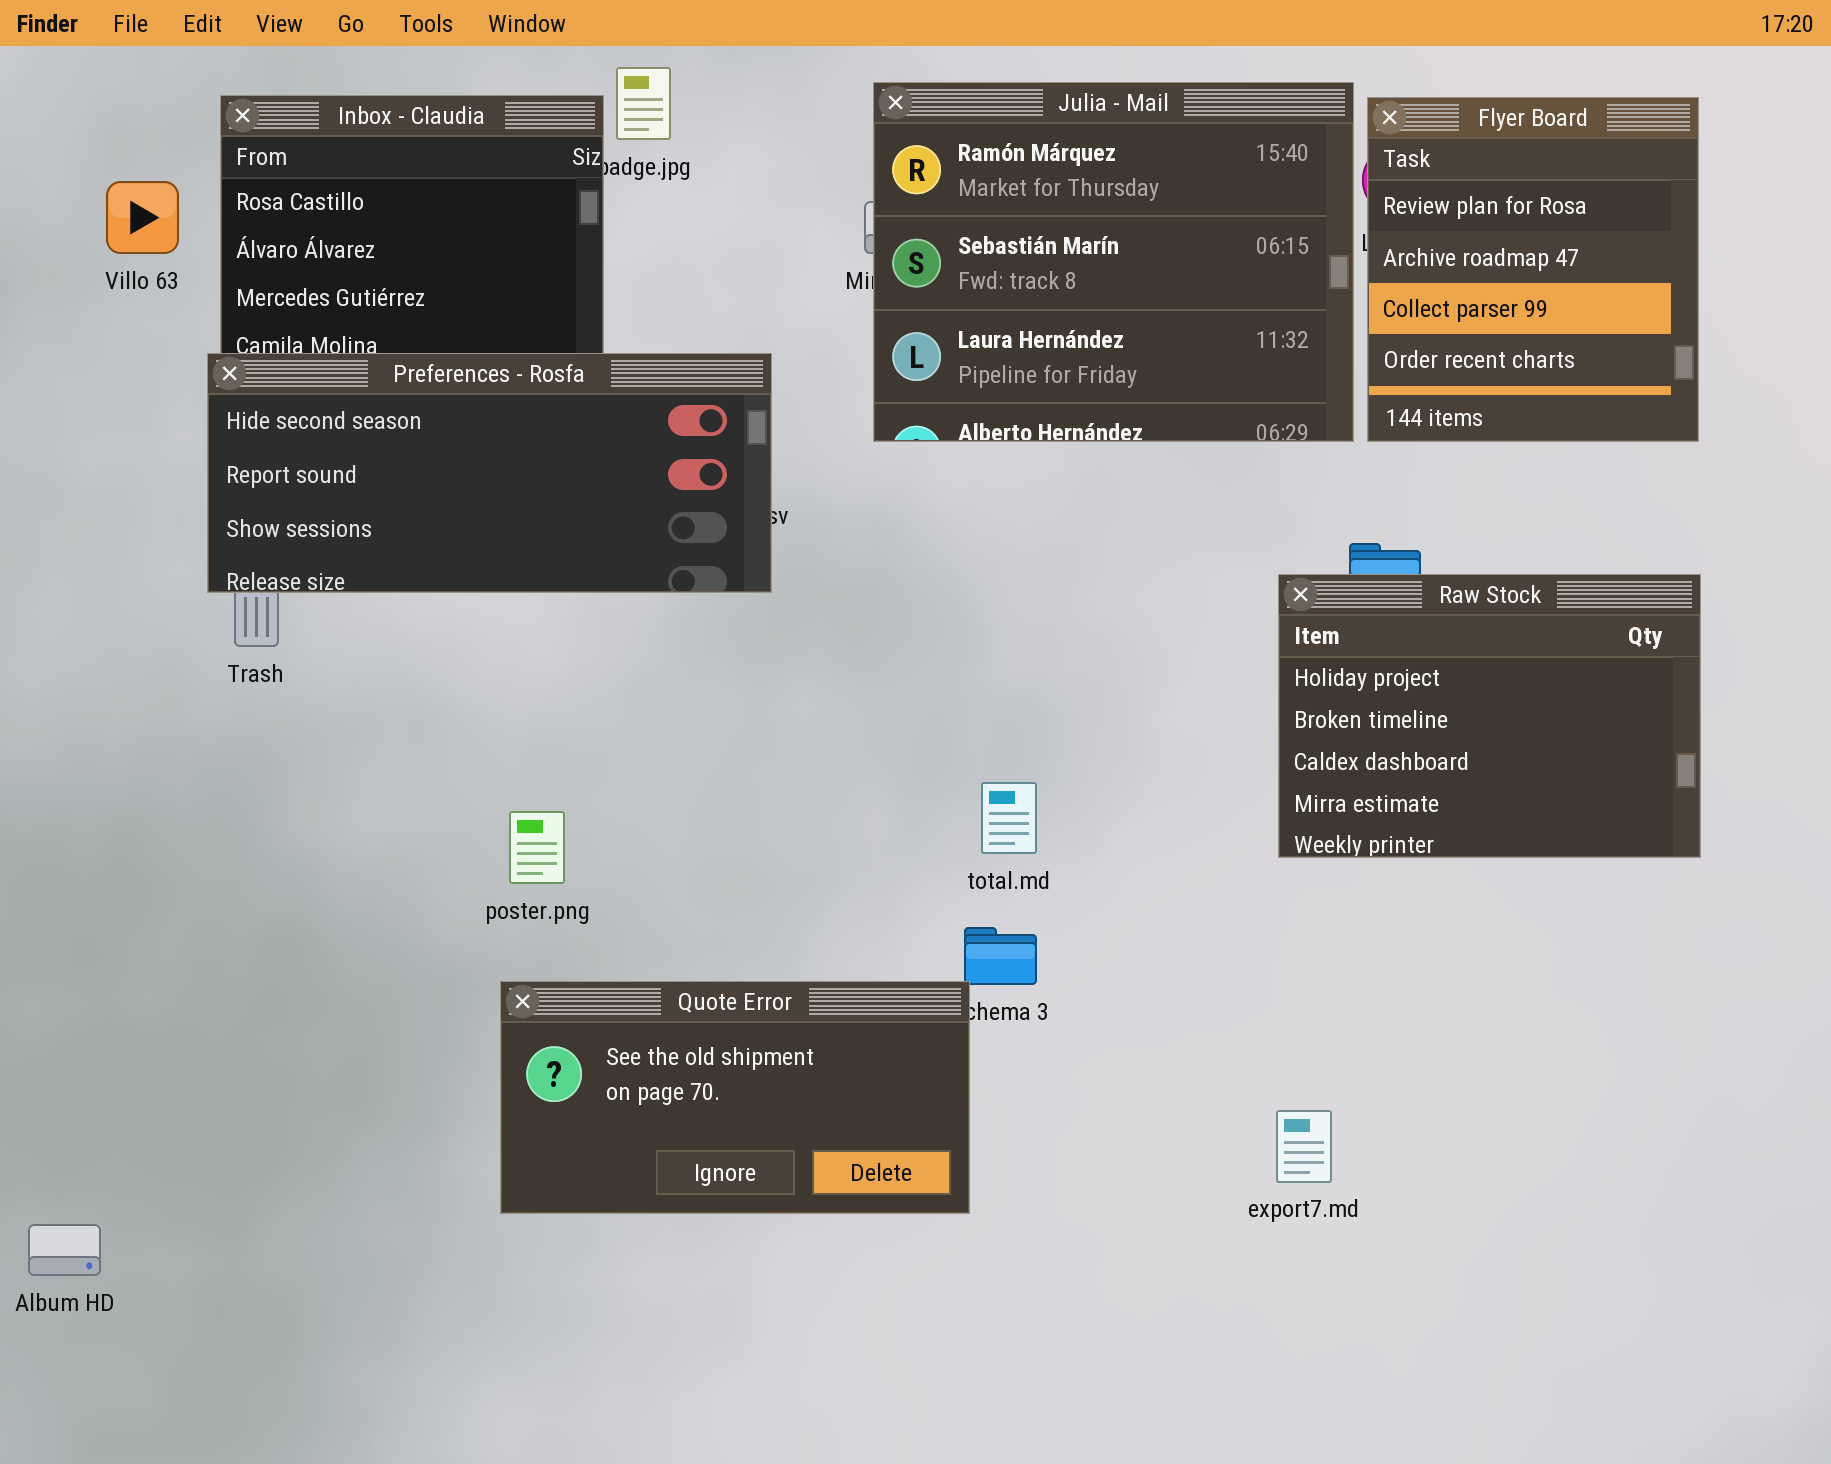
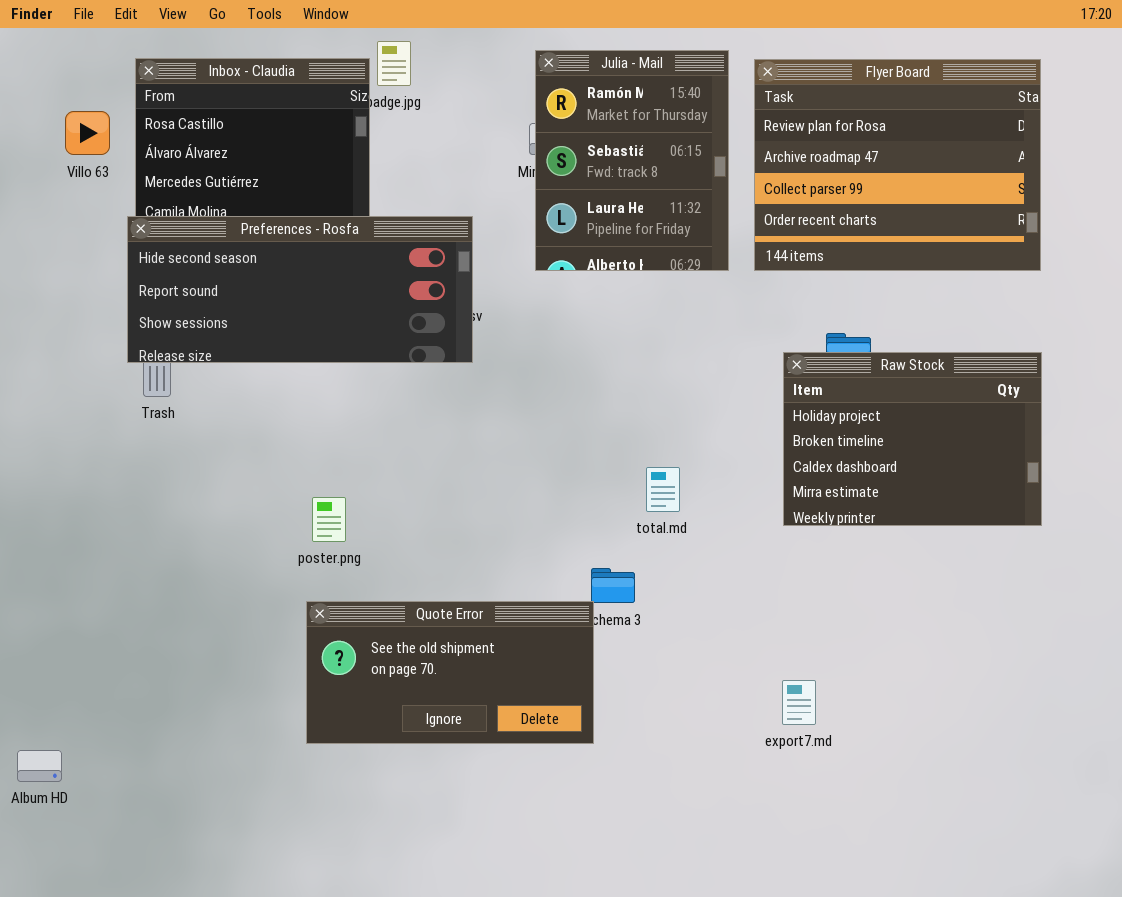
Julia - Mail: [873,82,1354,442] -> [535,50,729,271], resized
Flyer Board: [1367,97,1699,442] -> [754,59,1041,271], resized
total.md: [981,782,1037,854] -> [646,467,680,512], moved

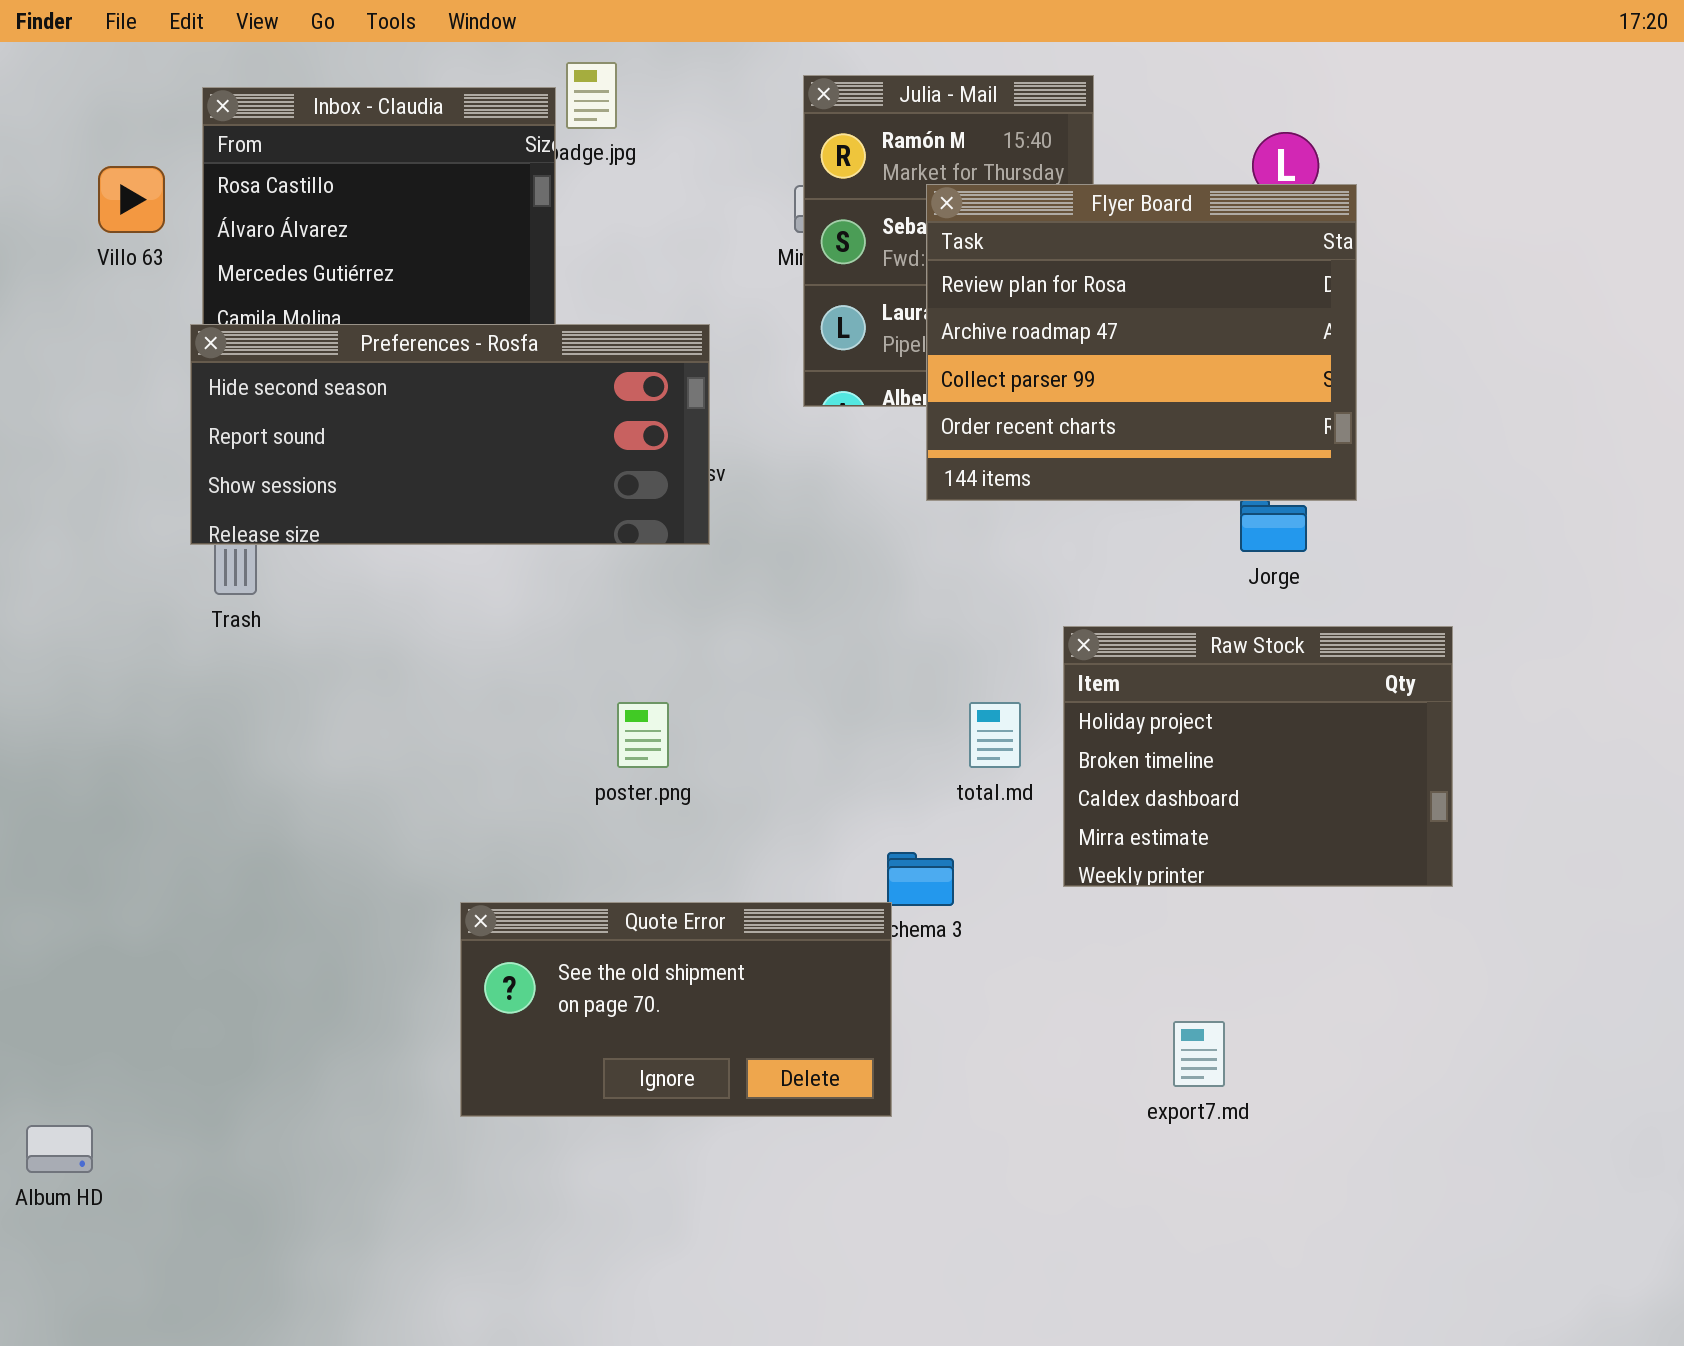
Flyer Board: [754,59,1041,271] -> [926,184,1357,501], moved
Raw Stock: [783,352,1042,526] -> [1063,626,1453,887], moved
poster.png: [312,497,346,542] -> [617,702,669,768], moved

